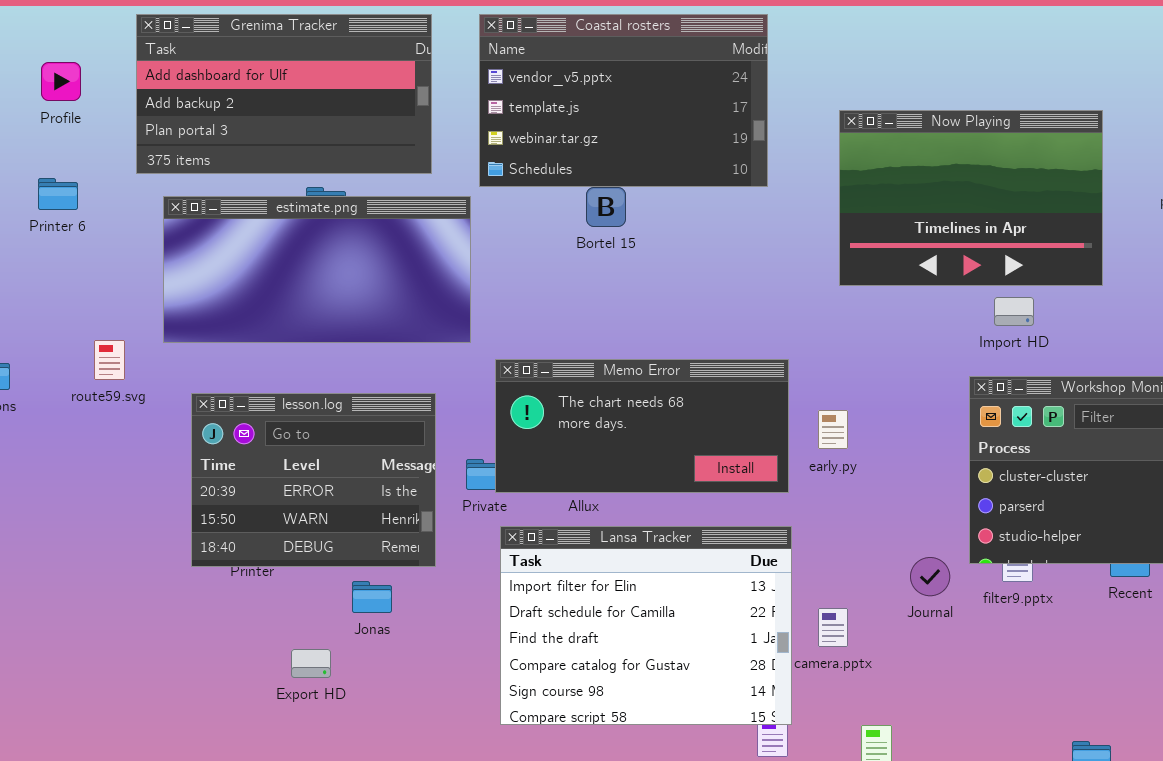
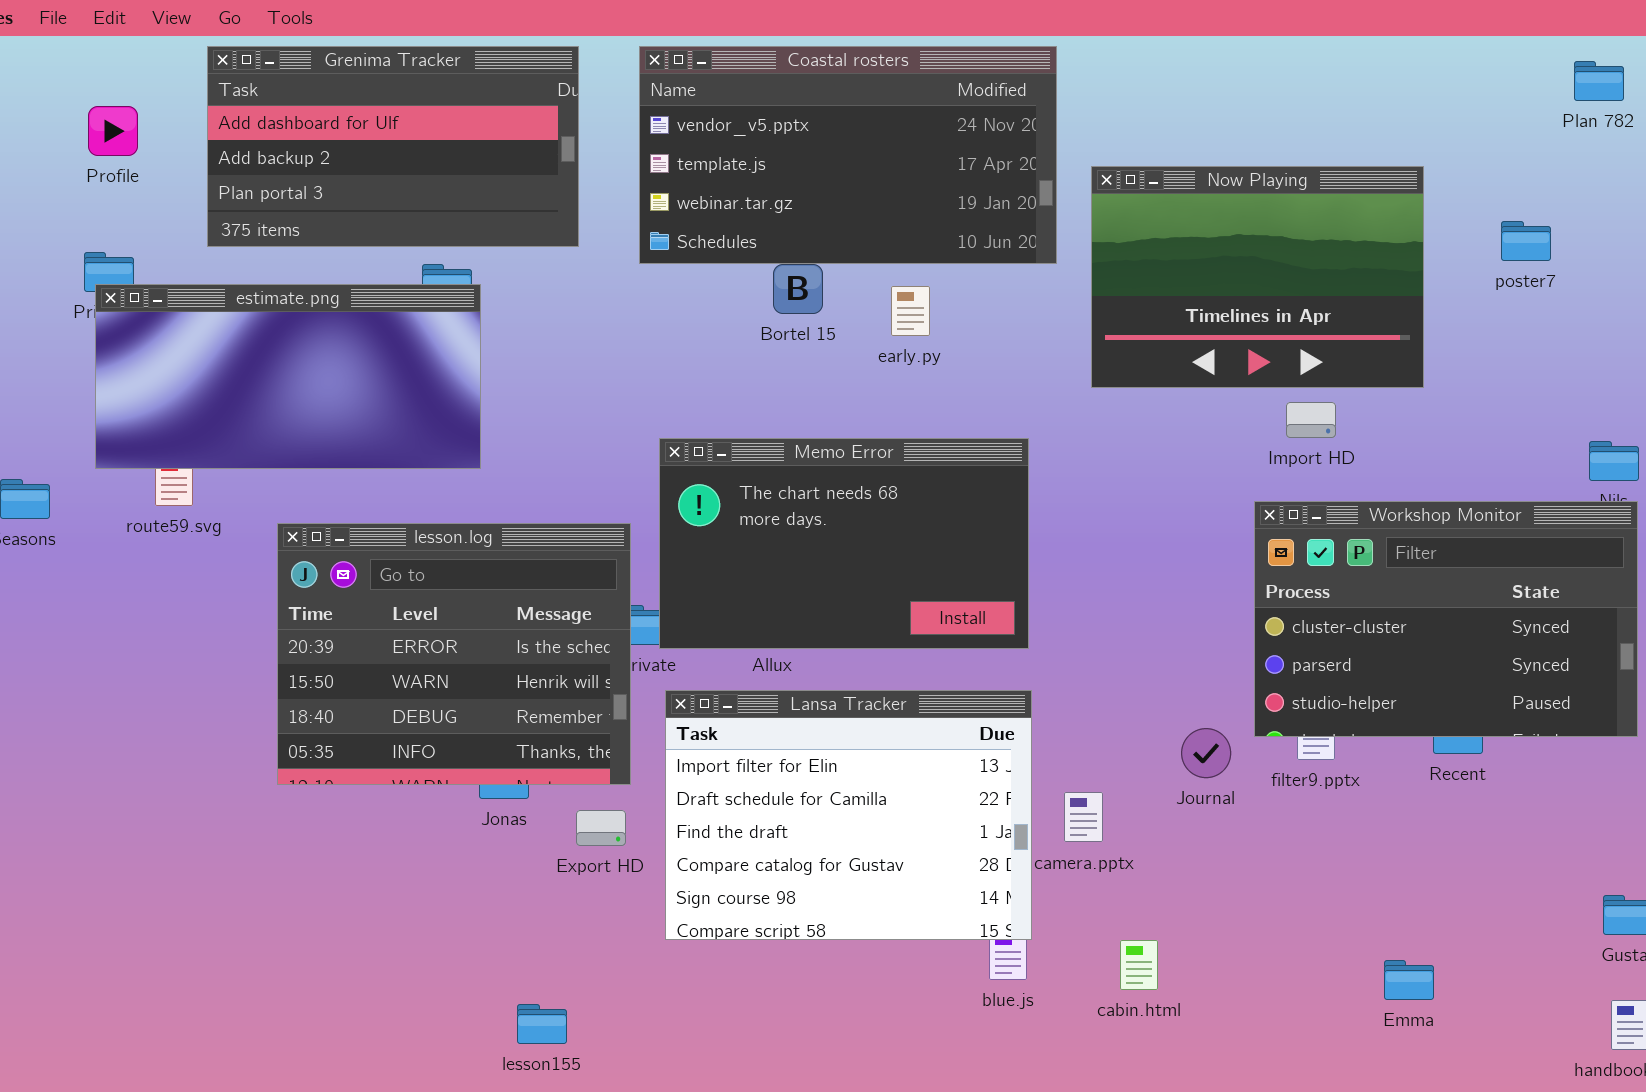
Coastal rosters: [479,14,768,187] -> [639,46,1057,264], resized
estimate.png: [163,196,471,343] -> [95,284,481,469], moved
Memo Error: [495,359,789,493] -> [659,438,1029,649], resized
lesson.log: [191,393,436,567] -> [277,523,631,785], resized
early.py: [818,410,848,449] -> [891,286,930,336], moved
Export HD: [291,649,331,678] -> [576,810,626,846], moved

